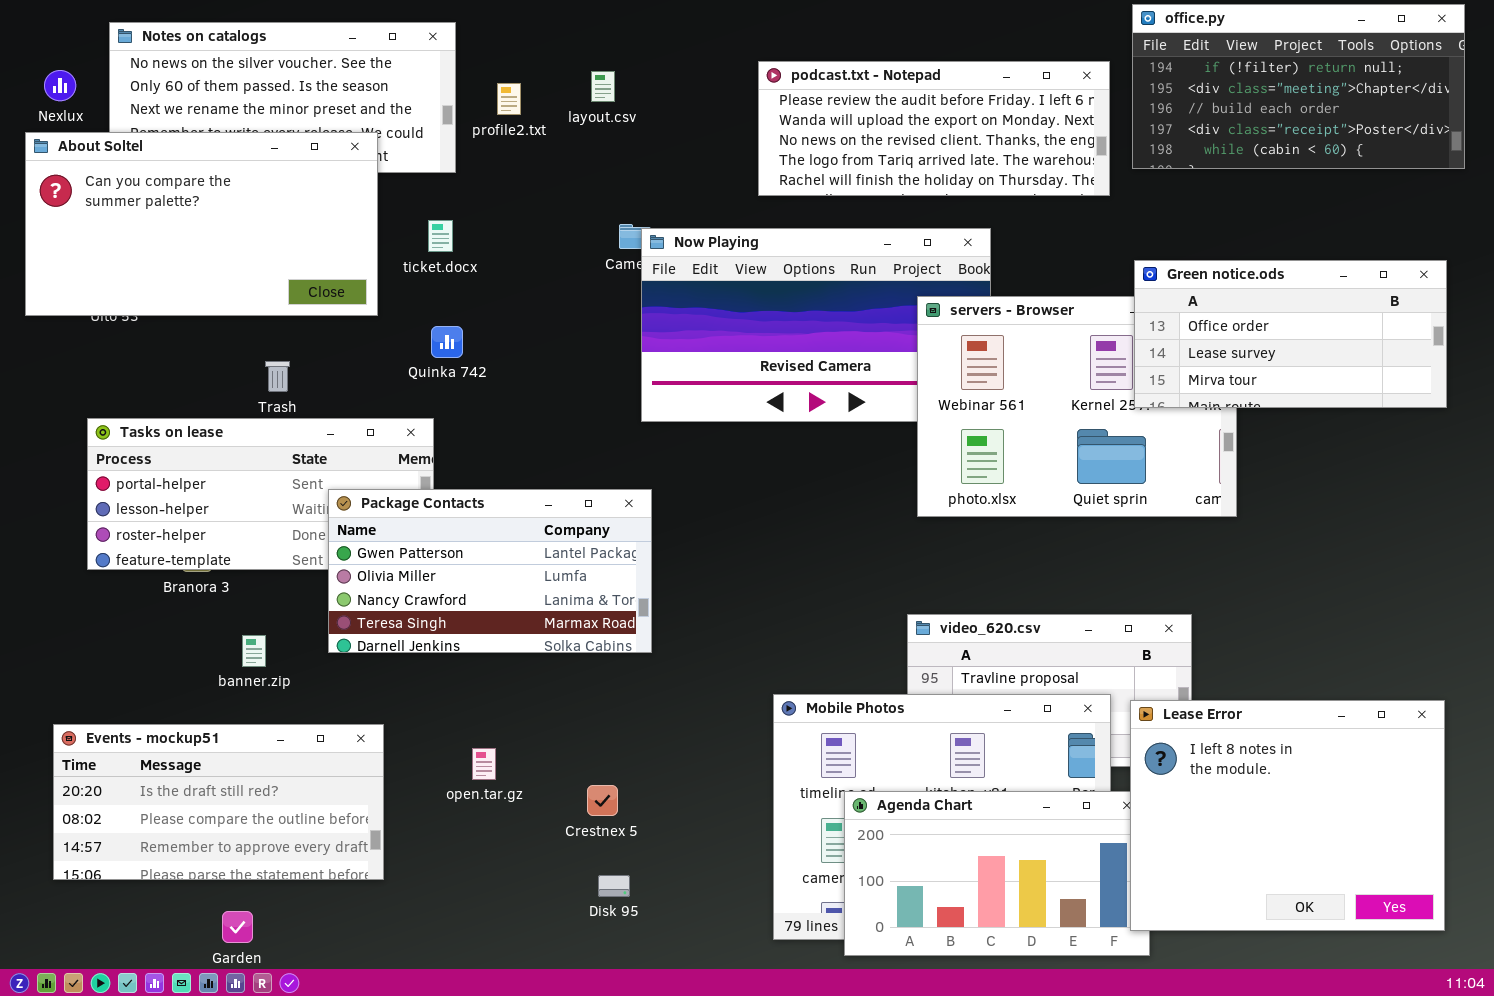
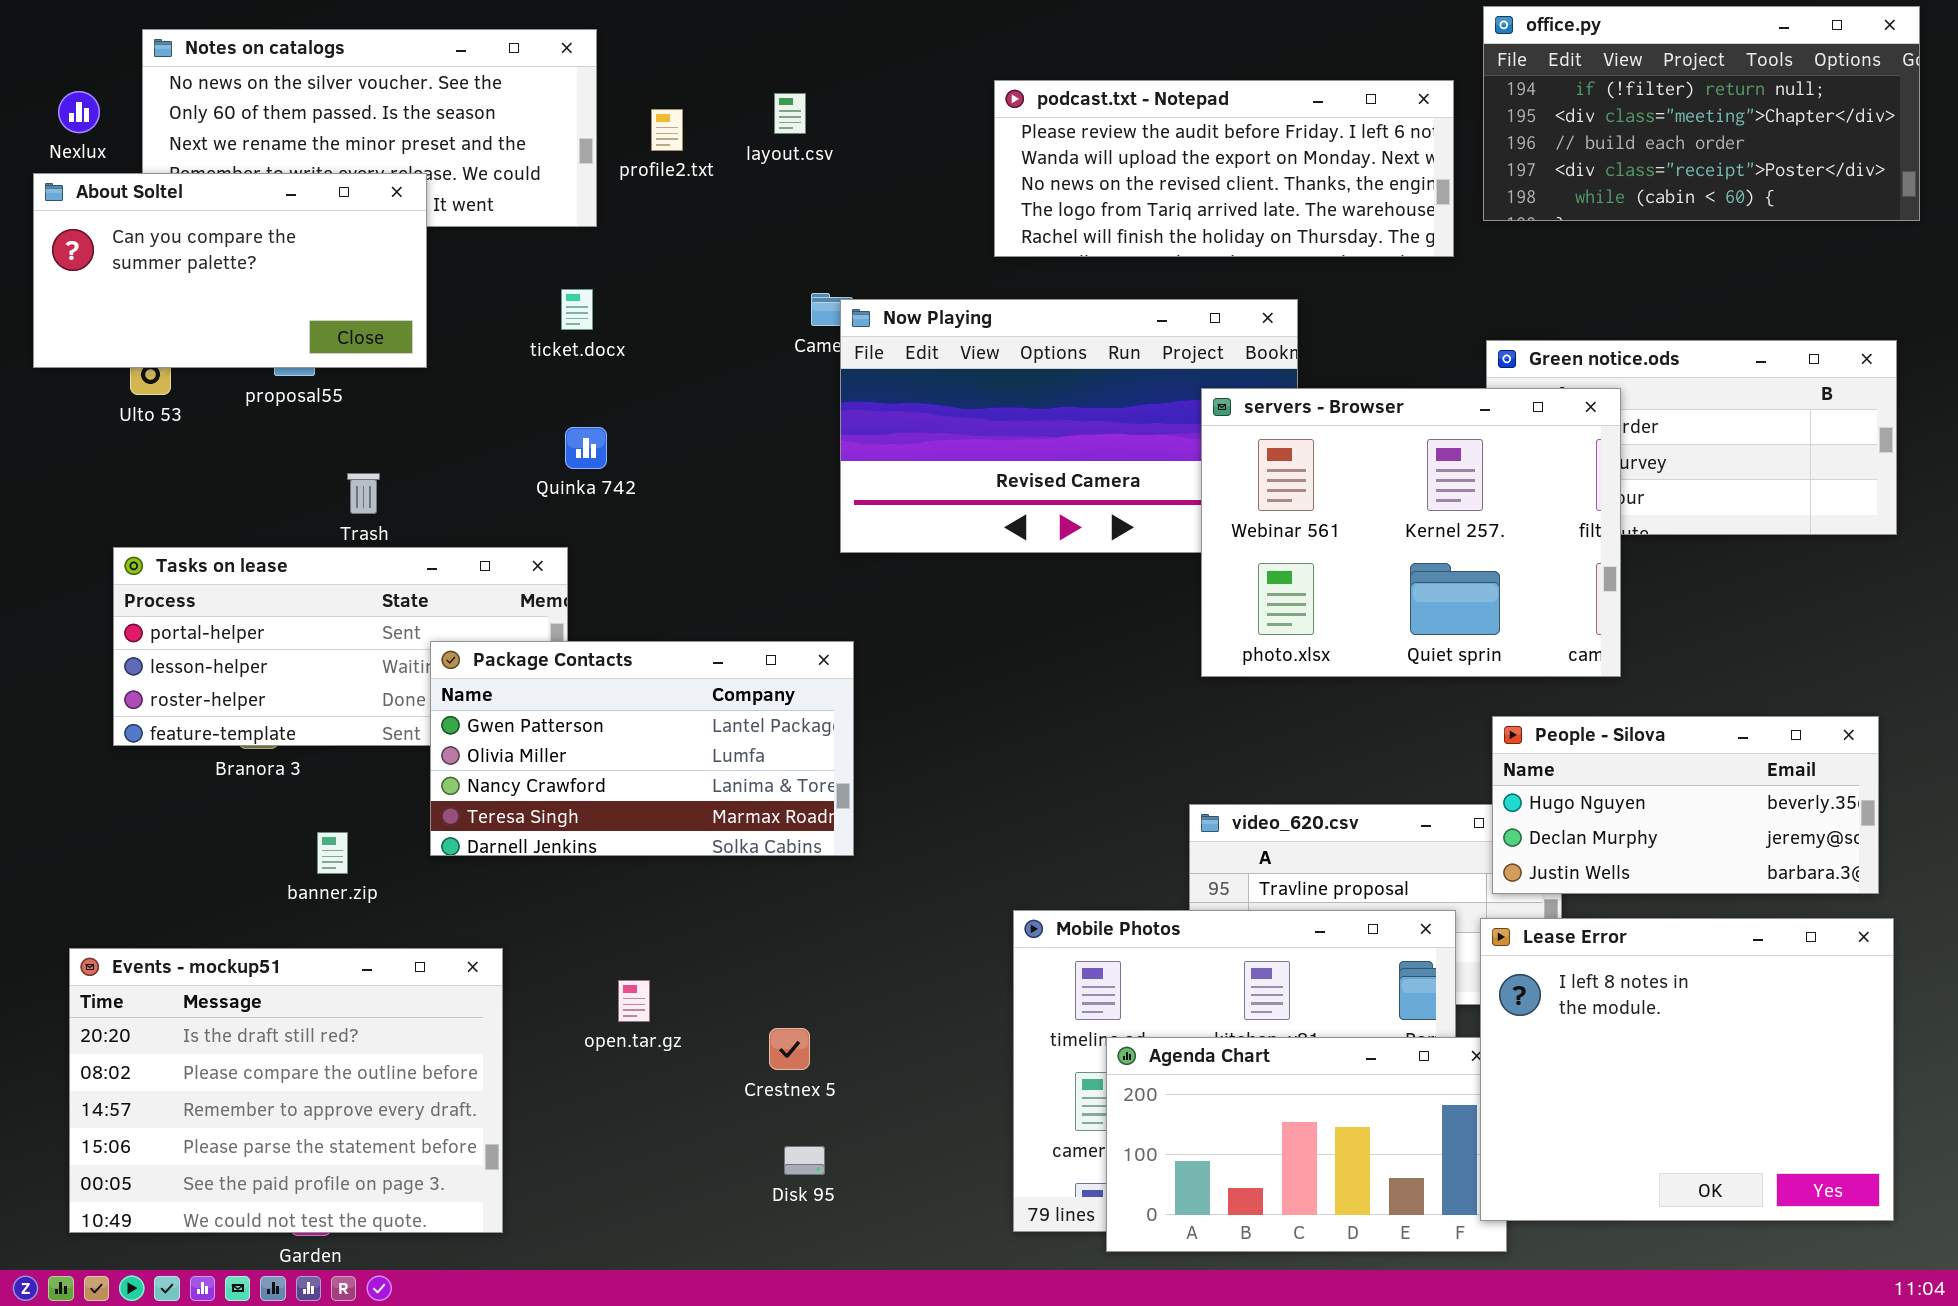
About Soltel: [25,132,378,316] -> [33,173,427,368], resized
servers - Browser: [917,296,1237,517] -> [1201,388,1621,677], raised
People - Silova: none -> [1492,716,1879,894], opened
Events - mockup51: [53,724,384,880] -> [69,948,503,1233], resized

